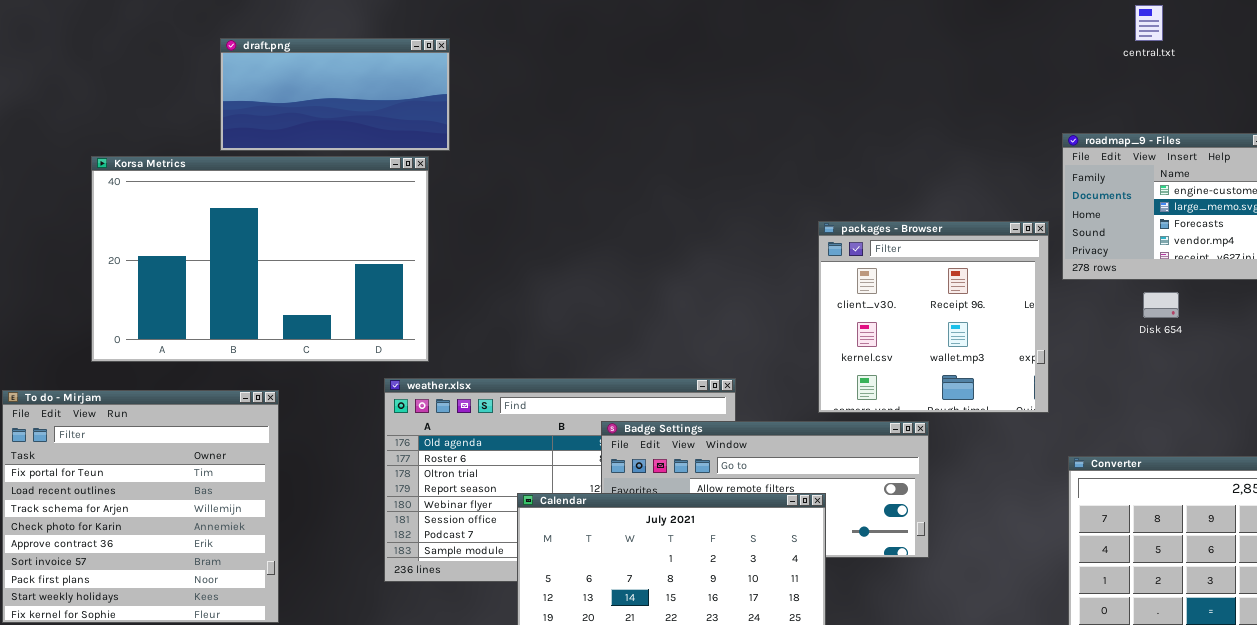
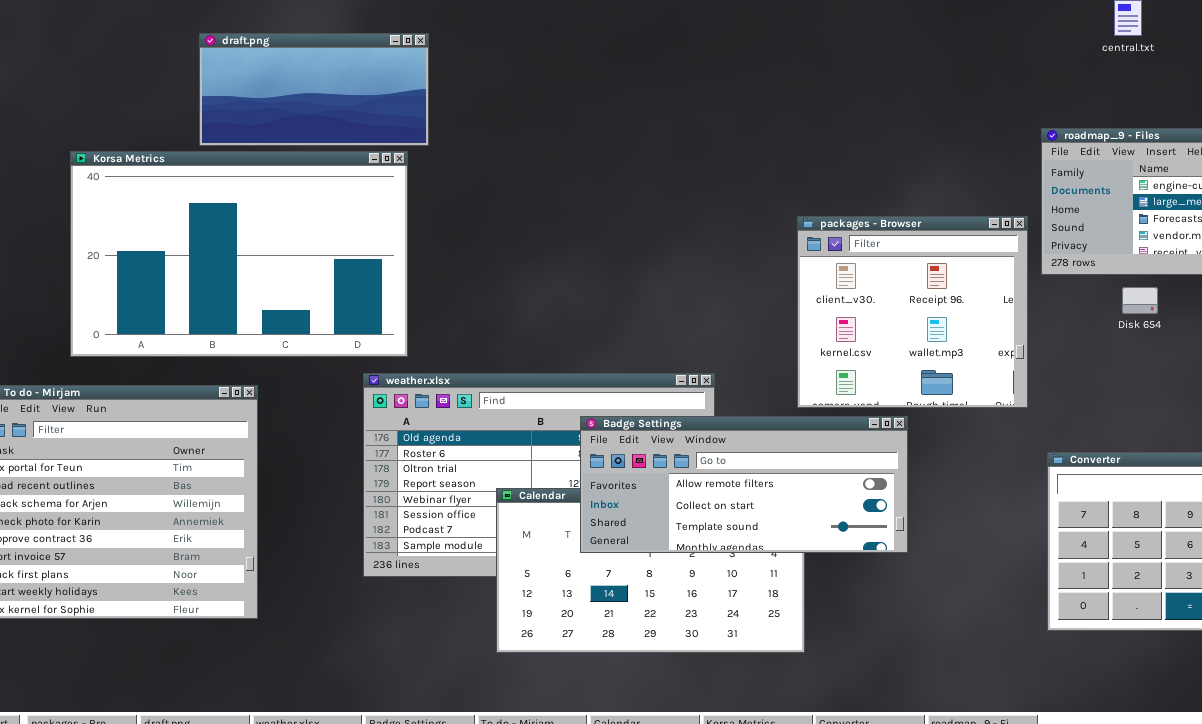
Badge Settings: [601,421,929,558] -> [580,416,908,553], raised

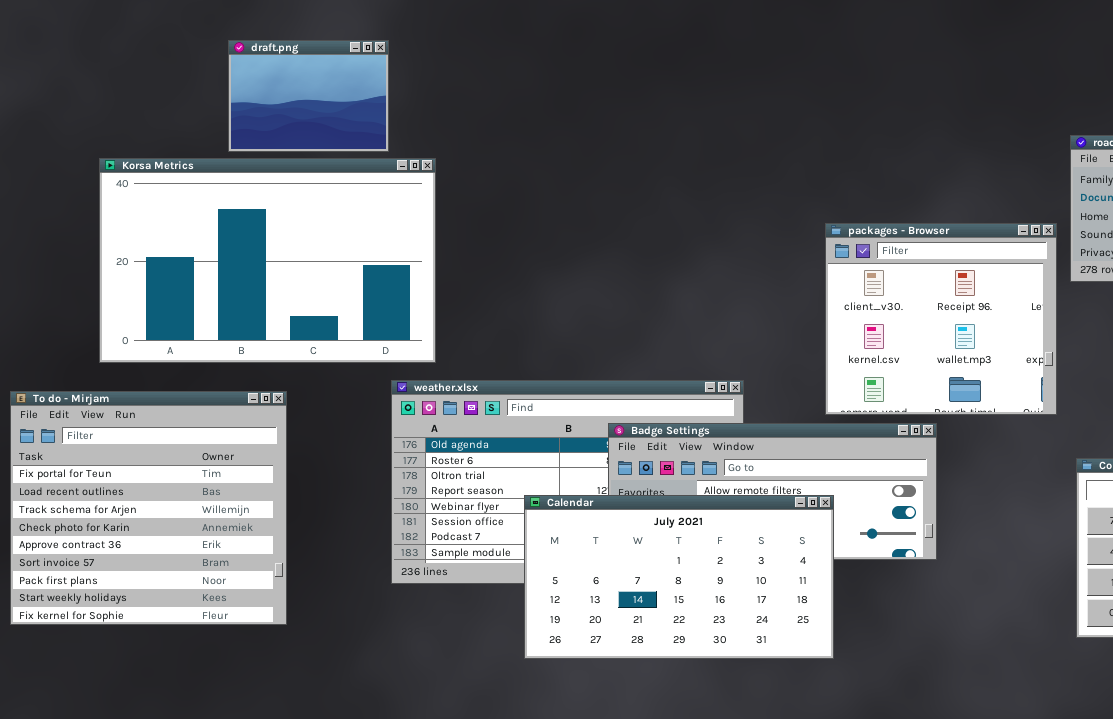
draft.png: [199,33,429,146] -> [228,40,389,152], resized
Calendar: [496,488,805,653] -> [524,495,834,659], raised

